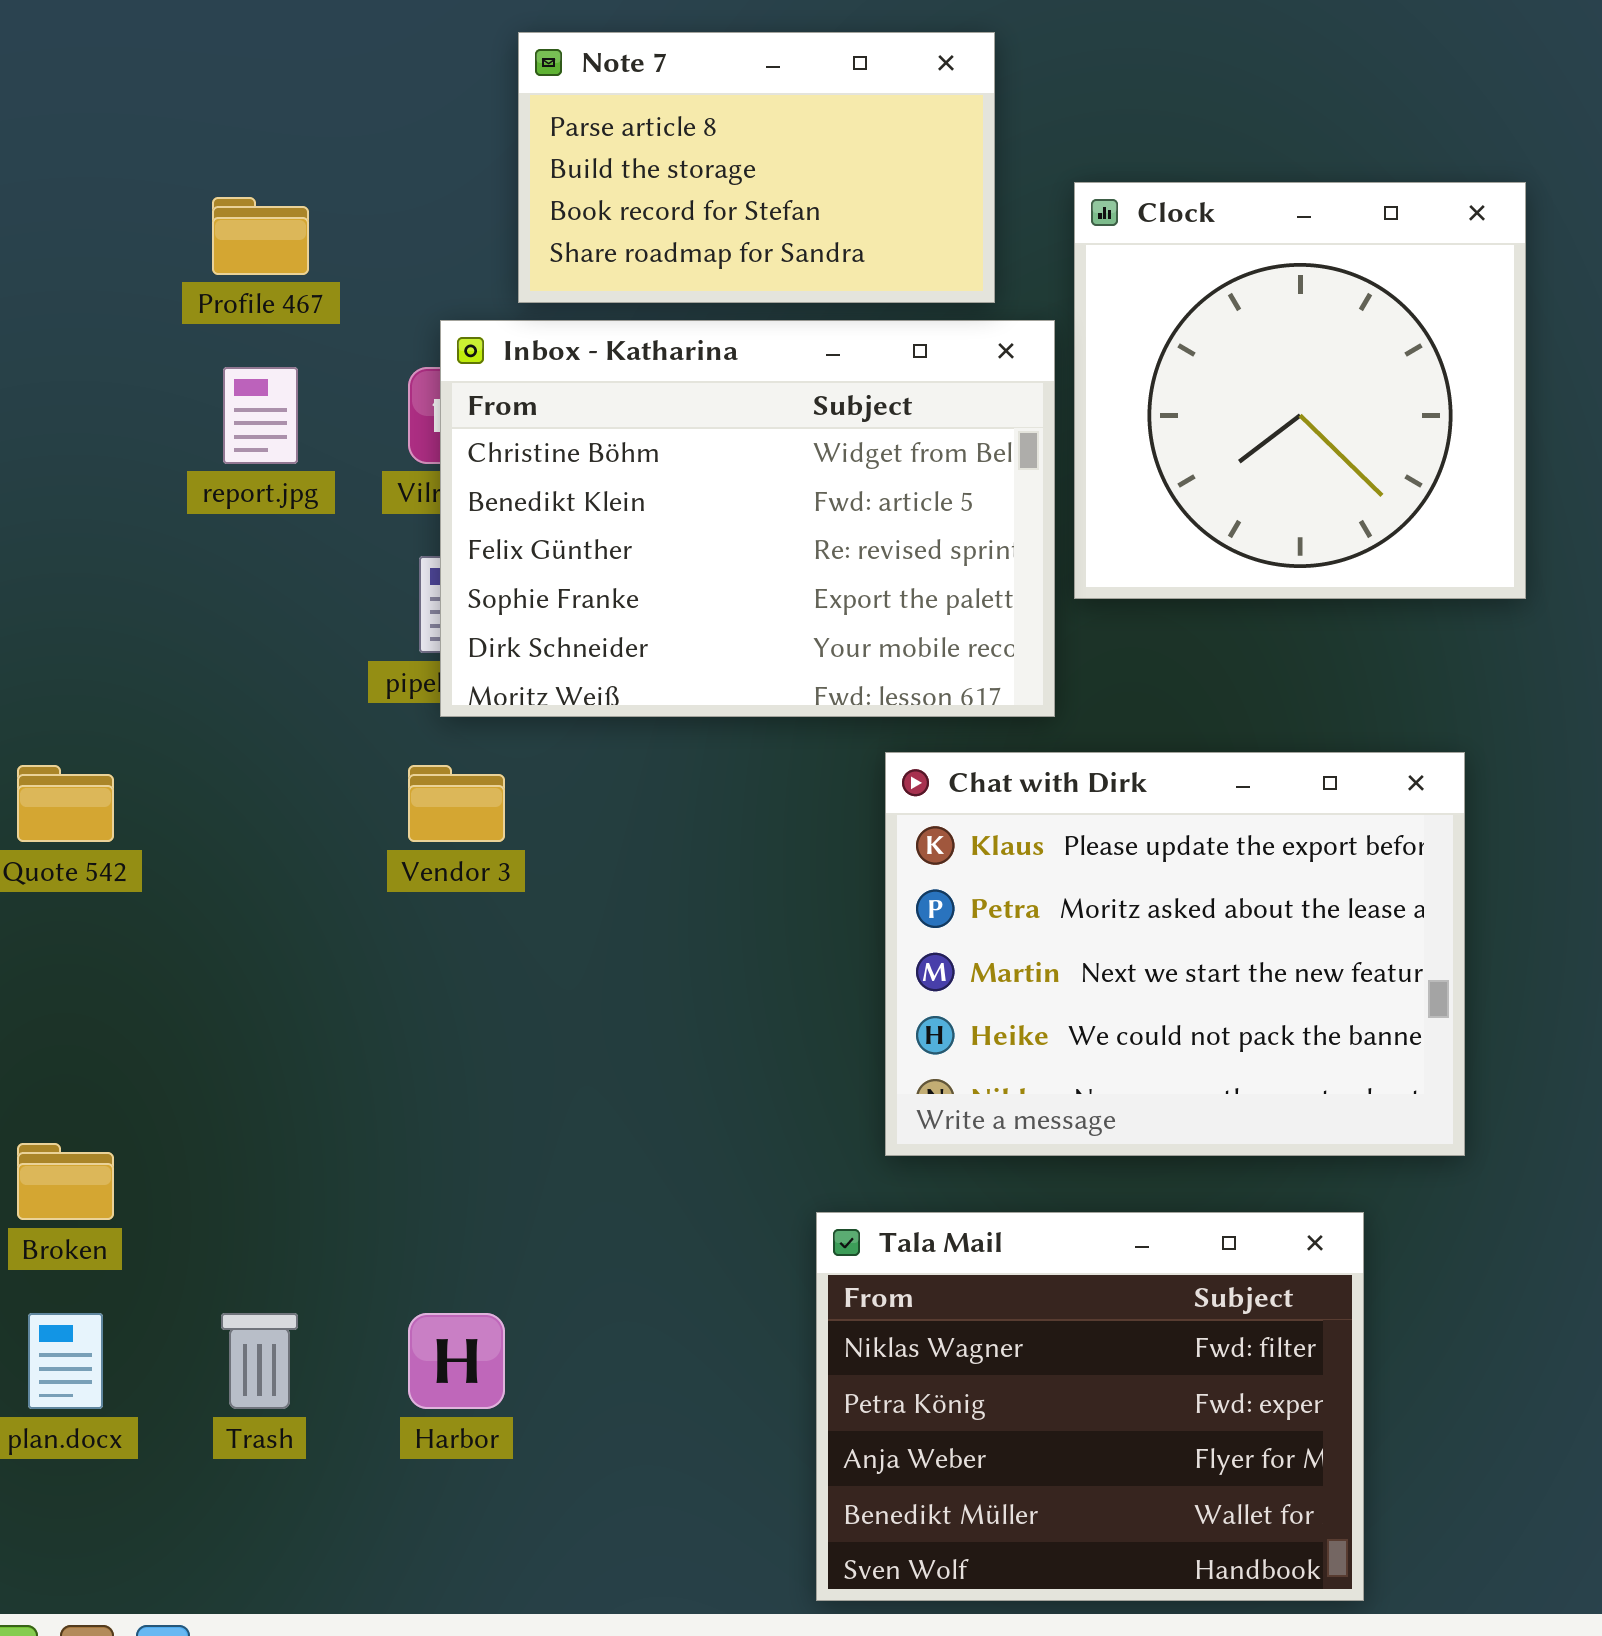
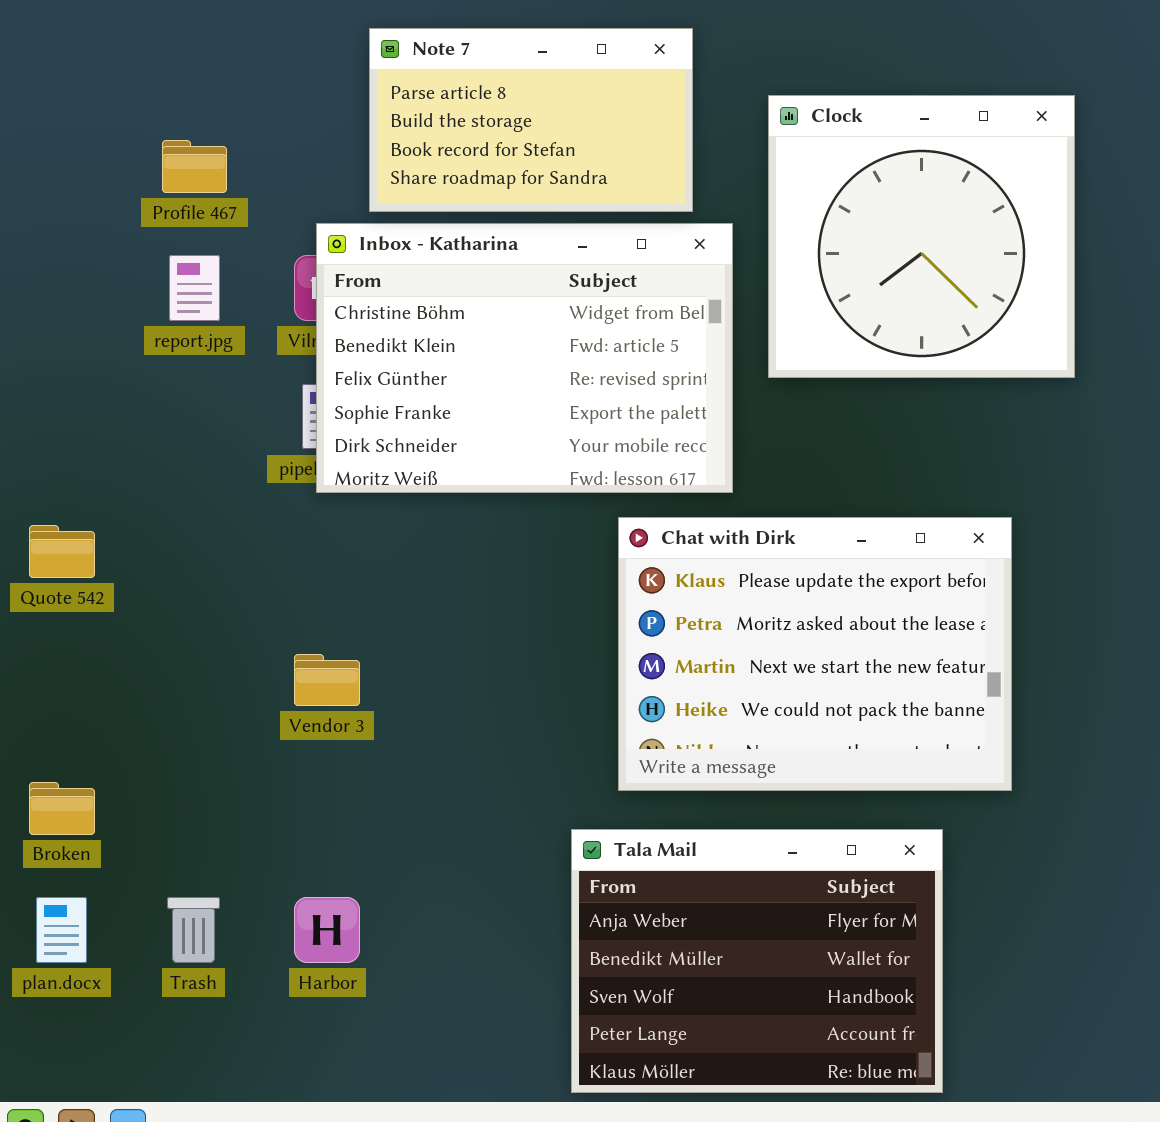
Clock: [1074,182,1526,599] -> [768,95,1075,378], moved
Vendor 3: [408,765,505,842] -> [294,654,360,706], moved
Tala Mail: [816,1212,1364,1601] -> [571,829,943,1093], scrolled down 2 rows

